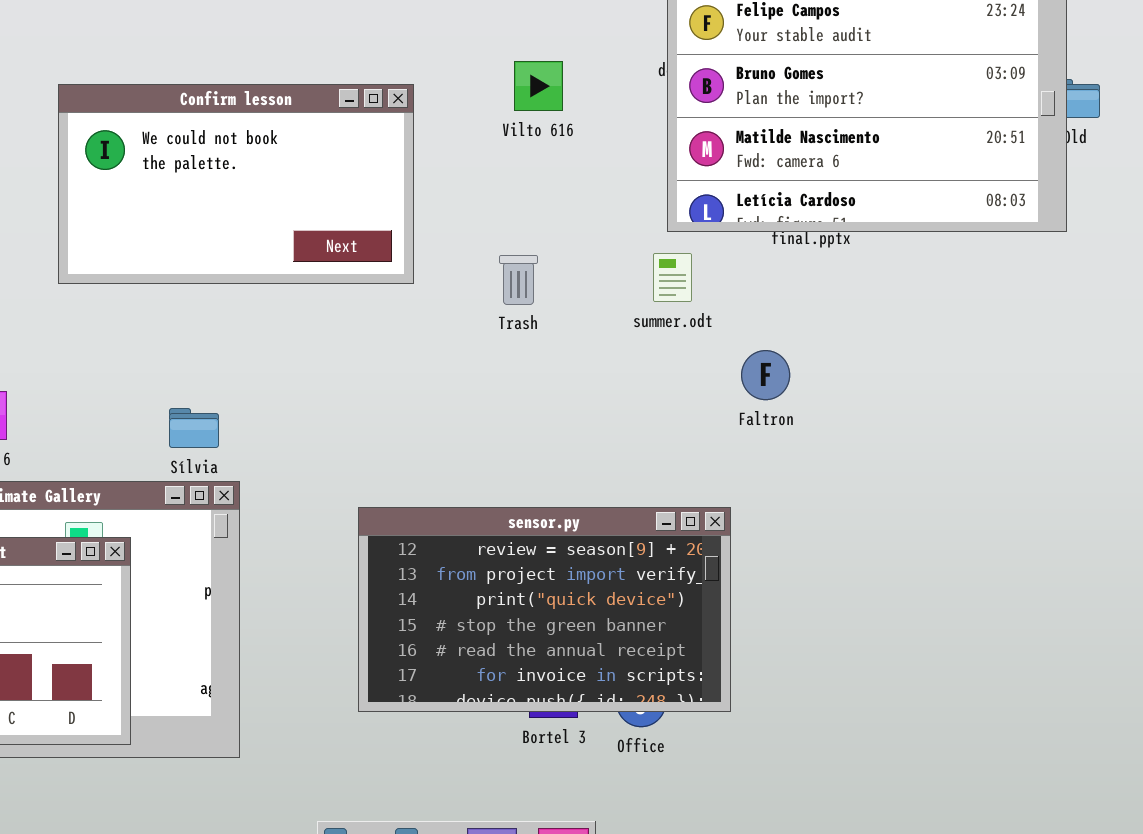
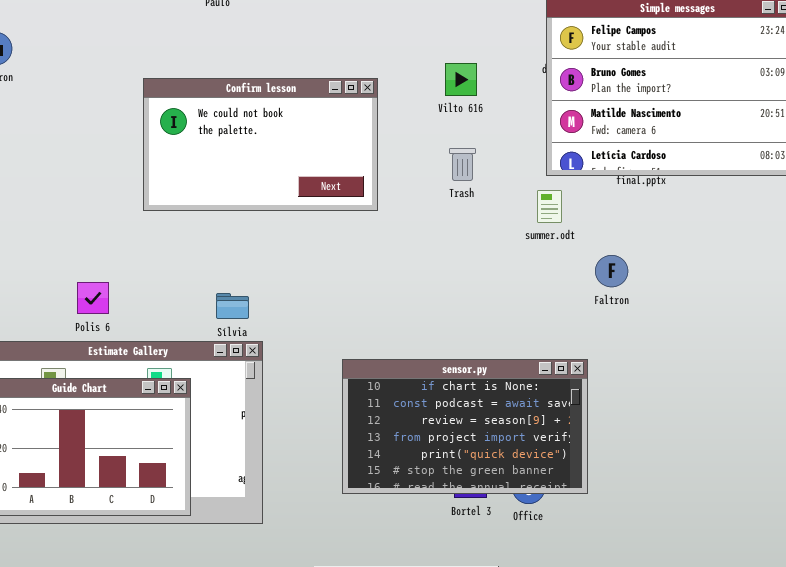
Trash: [499,255,538,305] -> [449,148,476,181], moved
sensor.py: [358,507,731,712] -> [342,359,588,494], scrolled up 2 rows

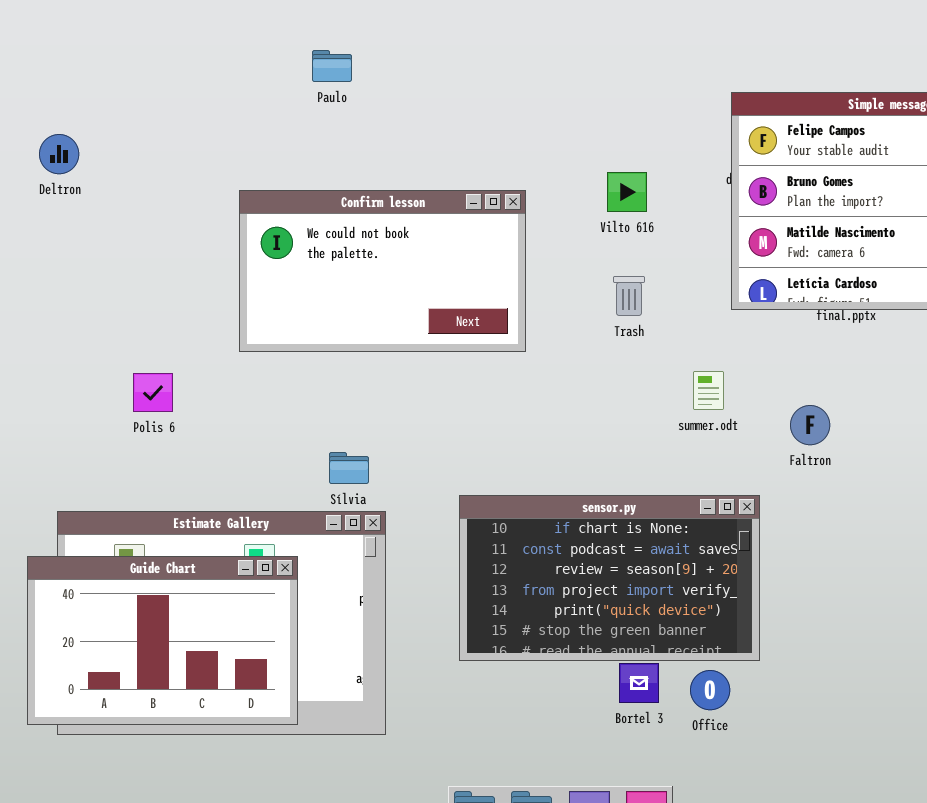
summer.odt: [537,190,562,223] -> [693,371,724,410], moved
Polis 6: [77,282,109,314] -> [133,373,173,412], moved
sensor.py: [342,359,588,494] -> [459,495,760,661], moved

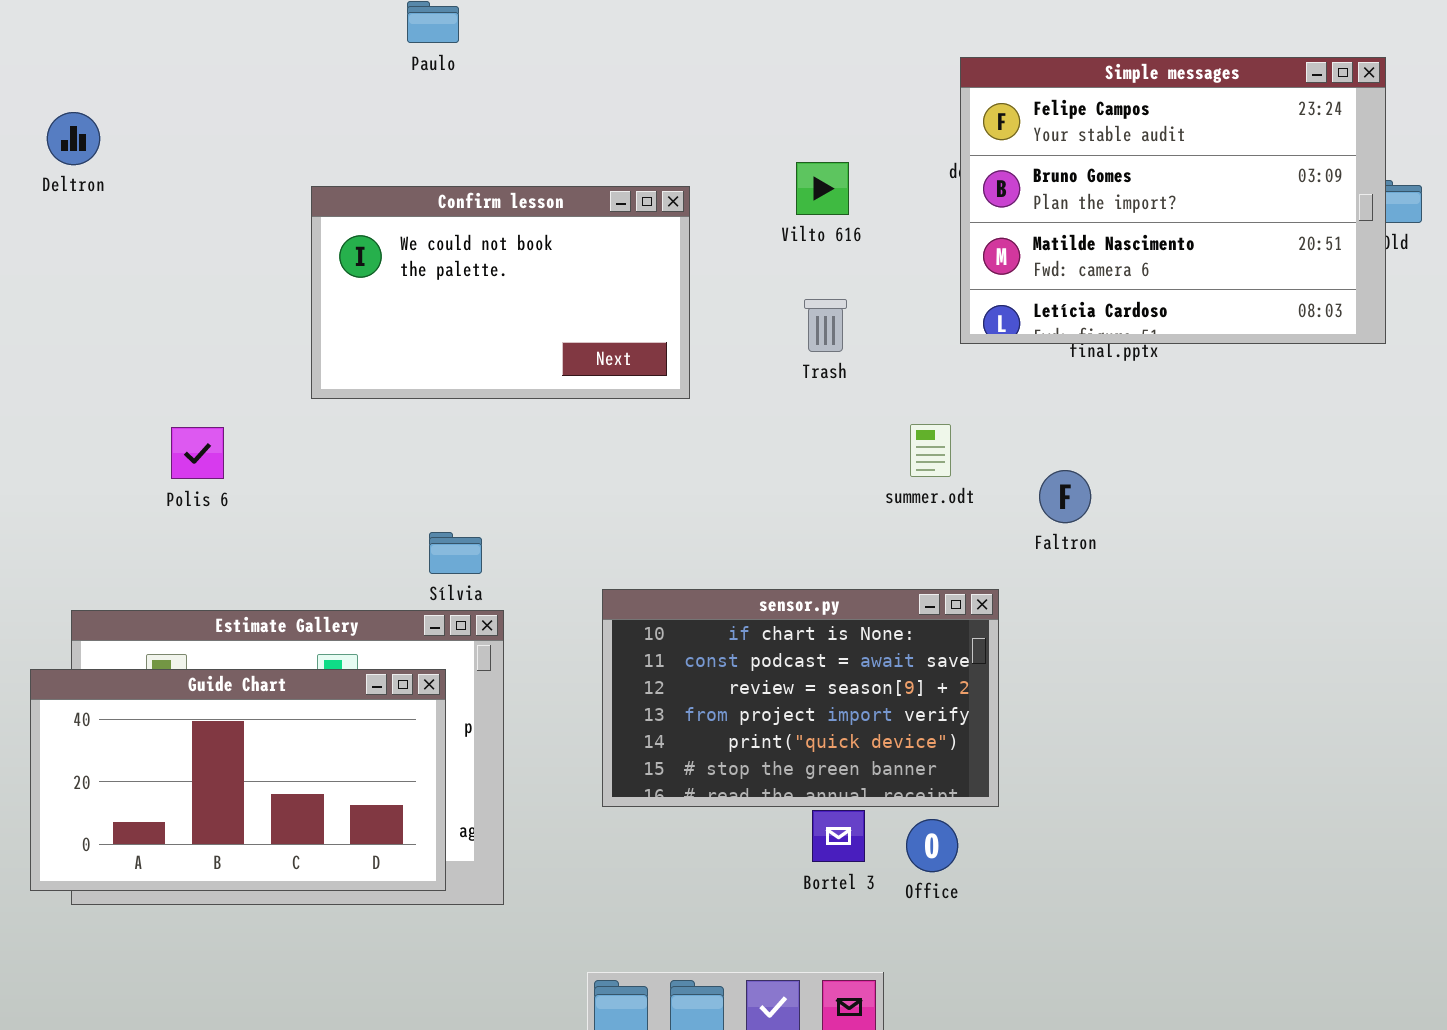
Guide Chart: [27,556,298,725] -> [30,669,446,891], resized

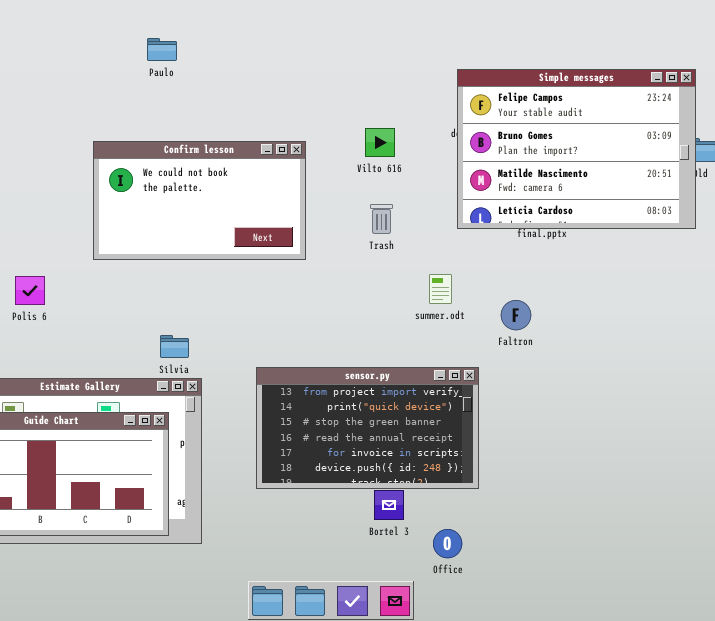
sensor.py: [602,589,999,807] -> [256,367,479,489], scrolled down 3 rows
Office: [906,819,958,872] -> [433,529,462,558], moved

